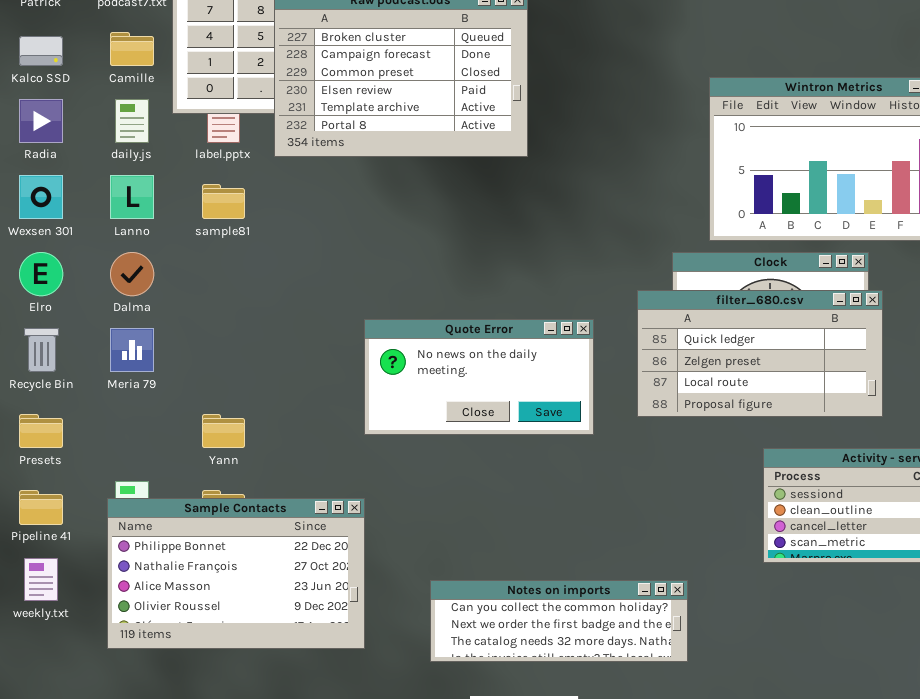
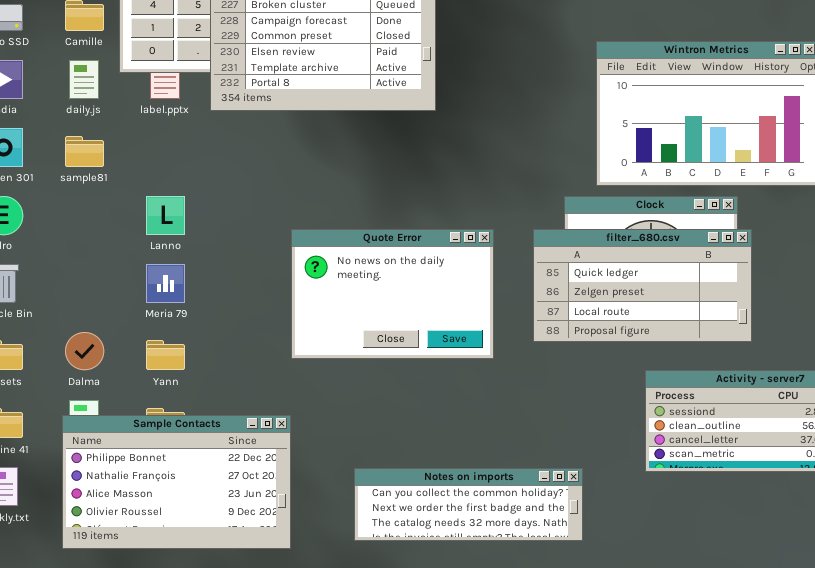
Lanno: [110,175,154,219] -> [146,196,185,235], moved
sample81: [202,184,245,219] -> [65,136,104,167], moved
Dalma: [110,252,154,296] -> [65,332,104,370], moved
Quote Error: [364,319,594,435] -> [291,229,494,359], resized
Meria 79: [110,328,154,372] -> [146,264,185,303], moved
Notes on imports: [430,580,688,662] -> [354,468,583,541], moved

